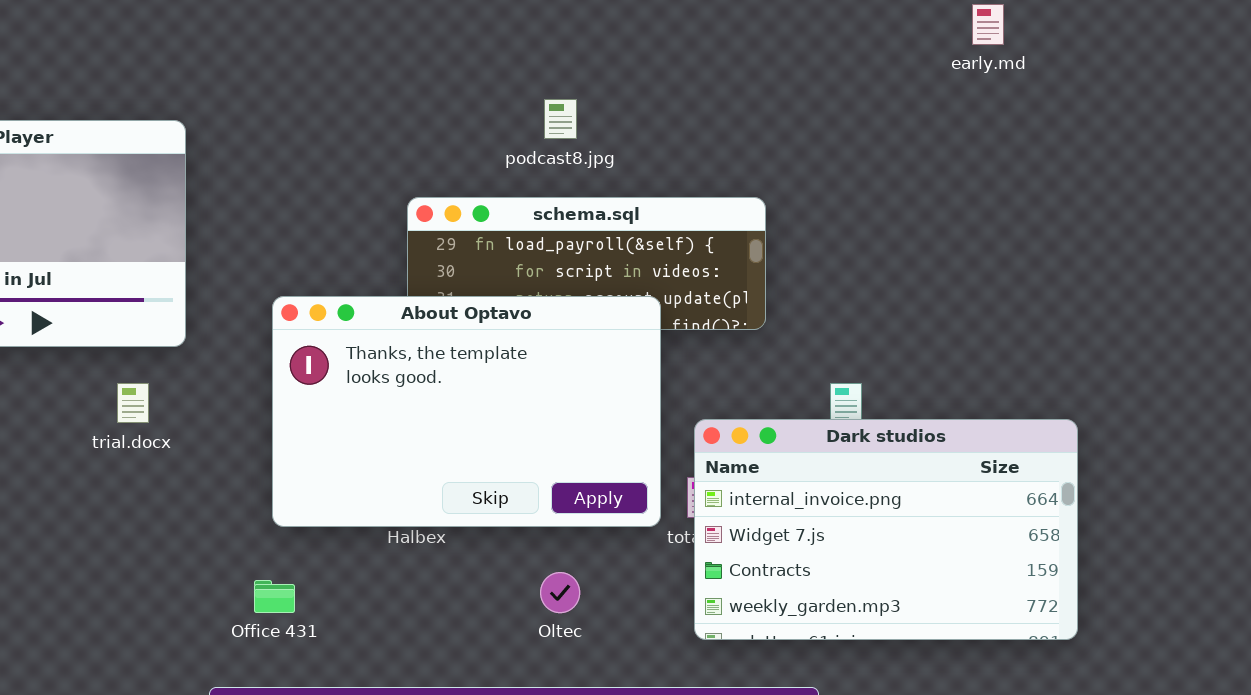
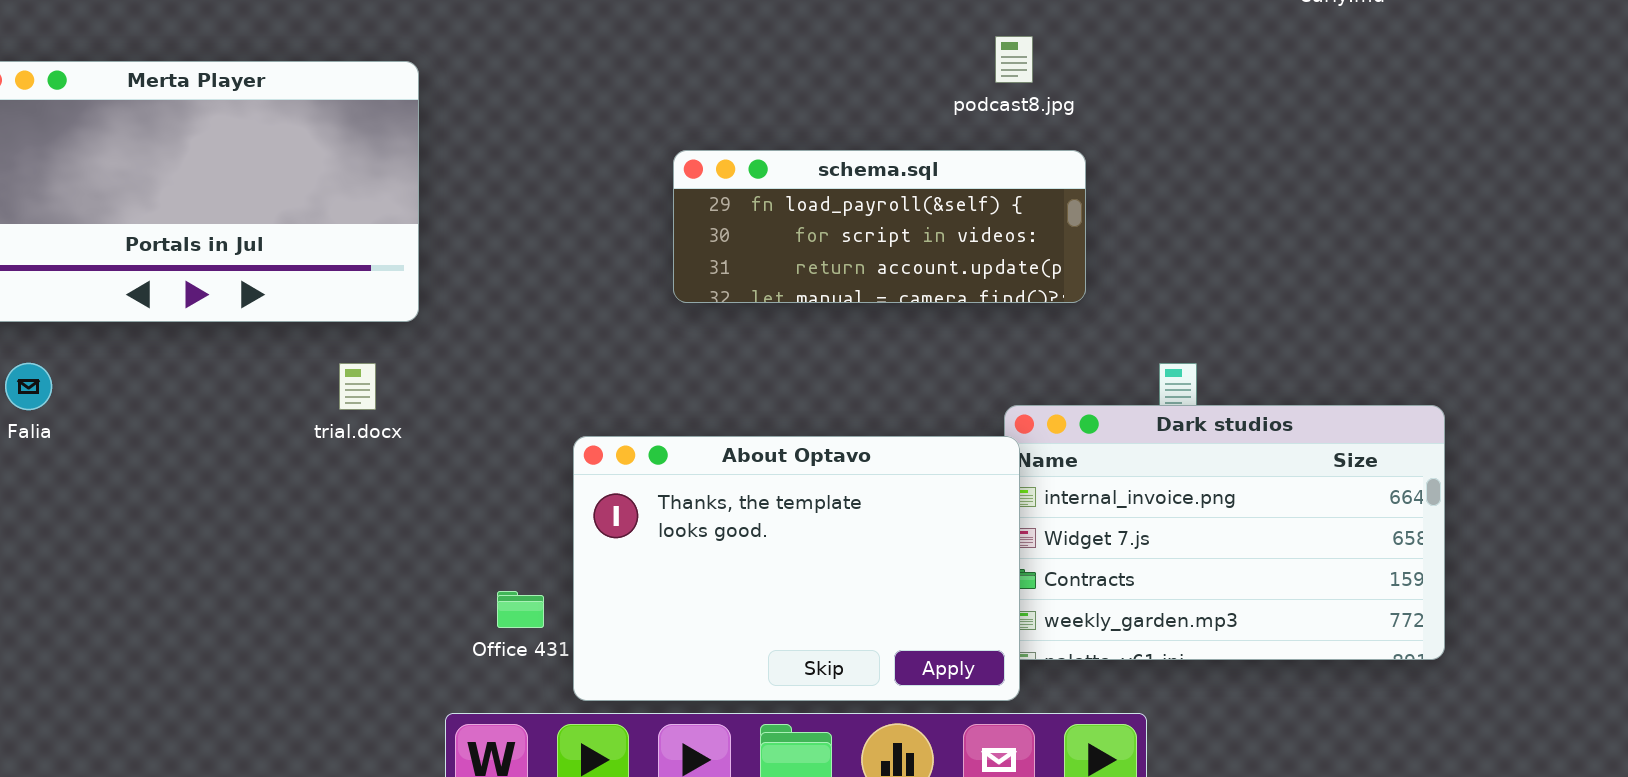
podcast8.jpg: [544,99,577,139] -> [995,36,1033,83], moved
About Optavo: [272,296,661,527] -> [573,436,1020,701], moved

